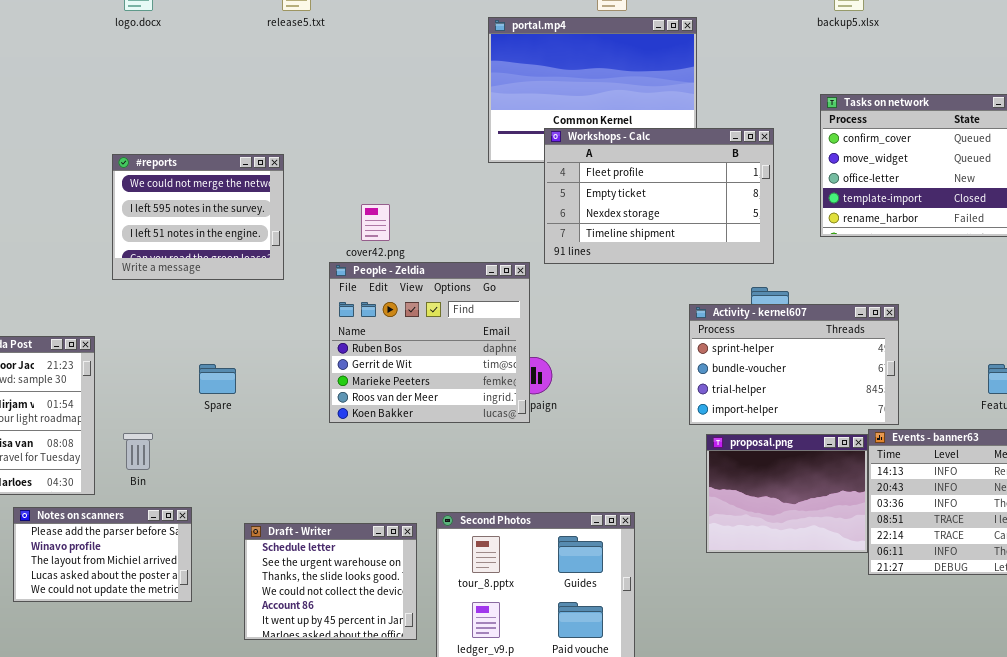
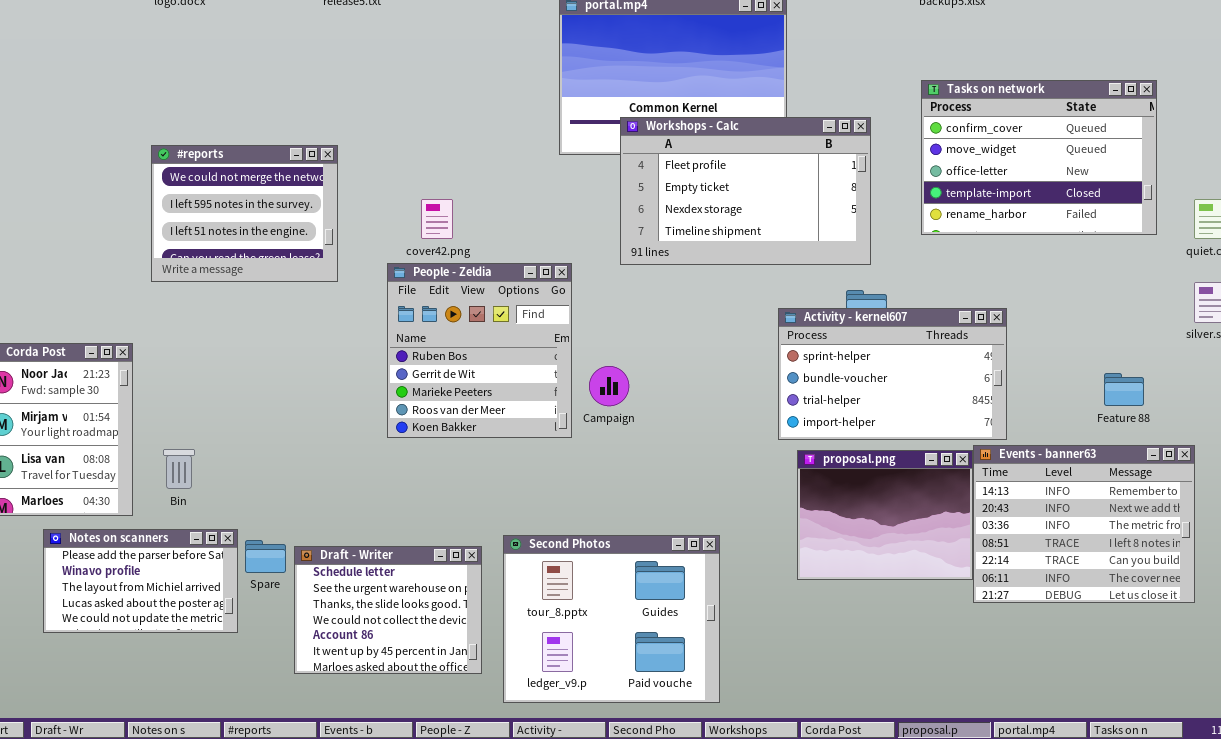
People - Zeldia: [329,262,530,423] -> [387,263,572,438], resized
Spare: [199,364,236,394] -> [245,540,286,573], moved

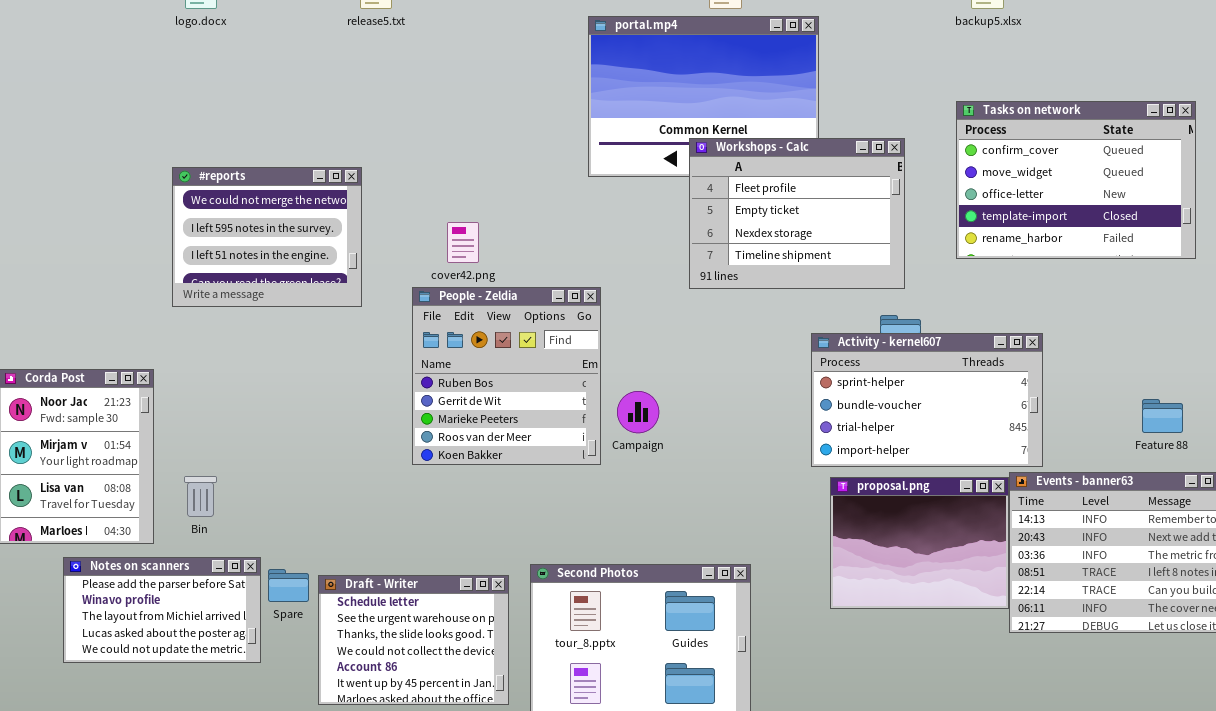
Workshops - Calc: [620,117,871,265] -> [689,138,905,289], resized

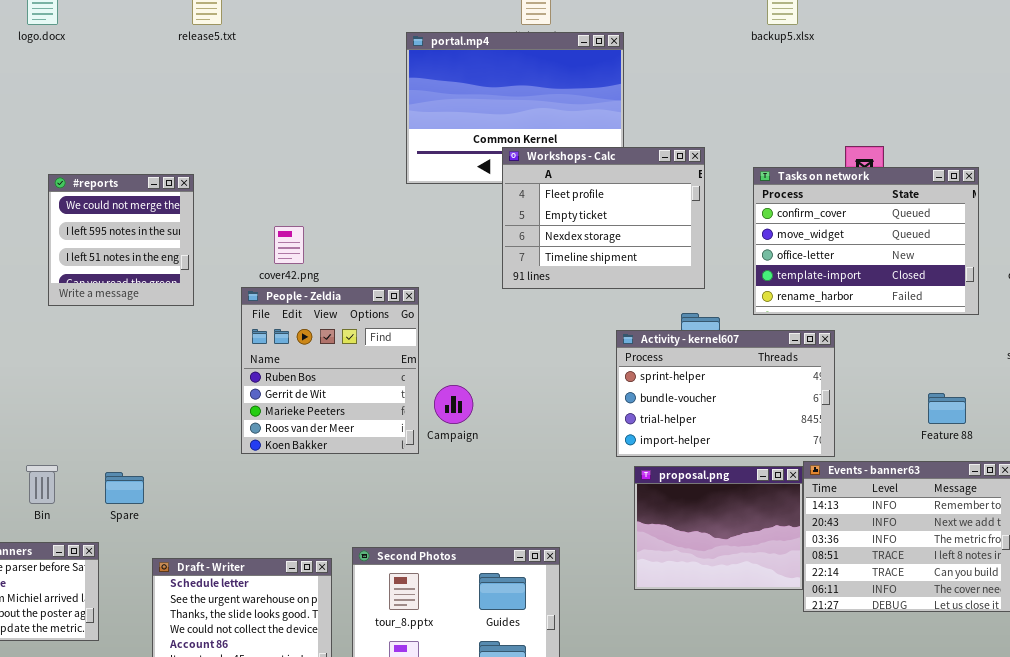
Tasks on network: [956,101,1196,259] -> [753,167,979,315], moved
#reports: [172,167,362,307] -> [48,174,194,306], resized
Spare: [268,569,309,602] -> [105,472,144,504], moved

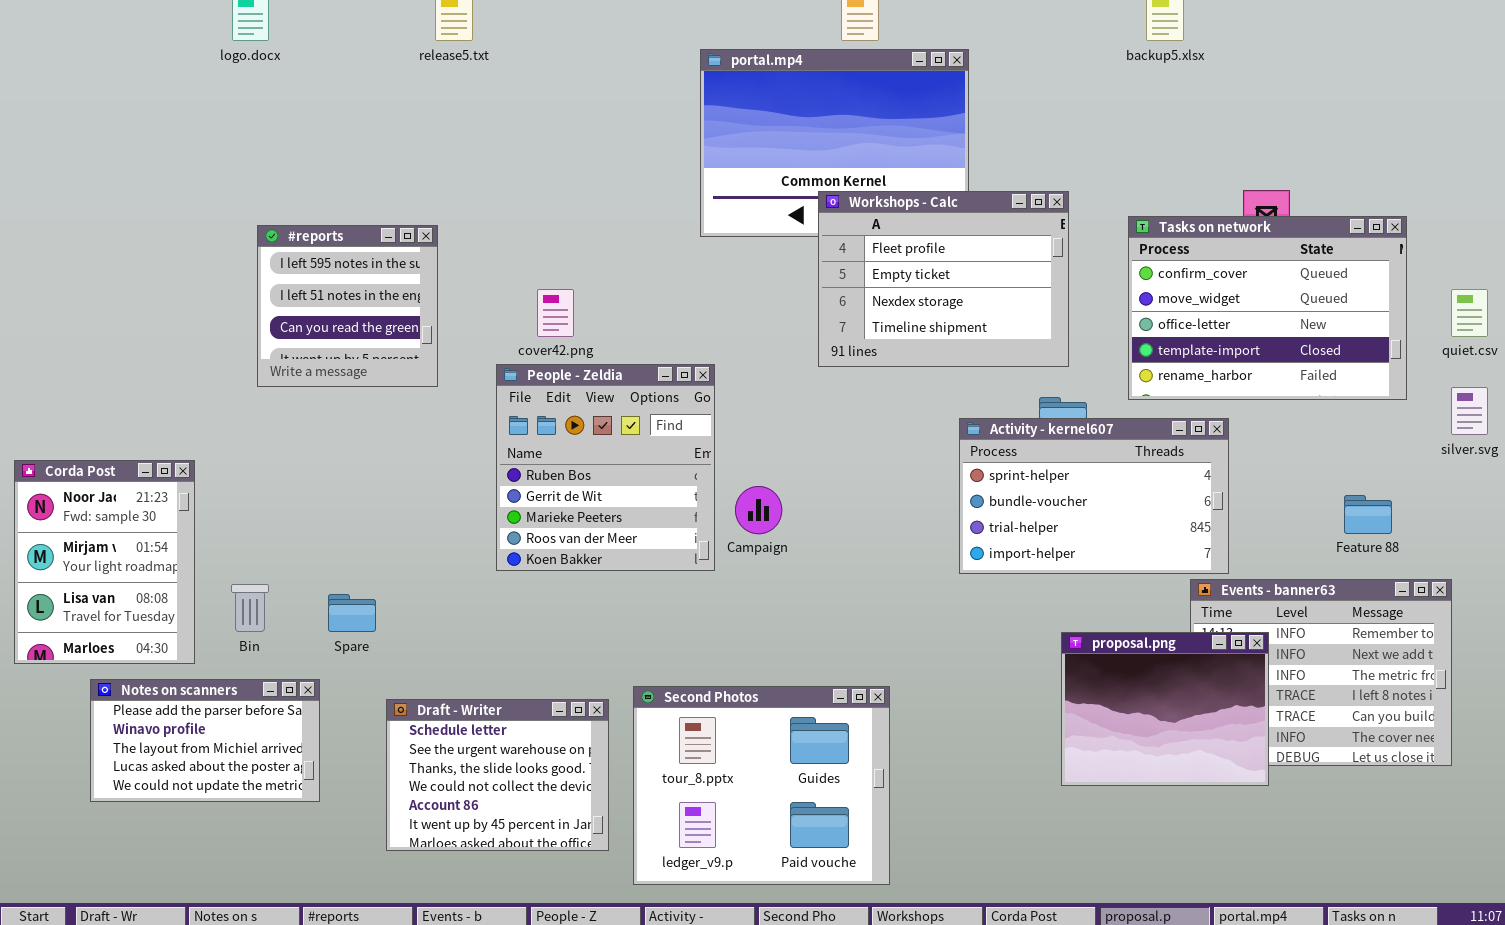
#reports: [48,174,194,306] -> [257,225,438,387], scrolled down 1 row
proposal.png: [634,466,803,590] -> [1061,632,1269,786], moved

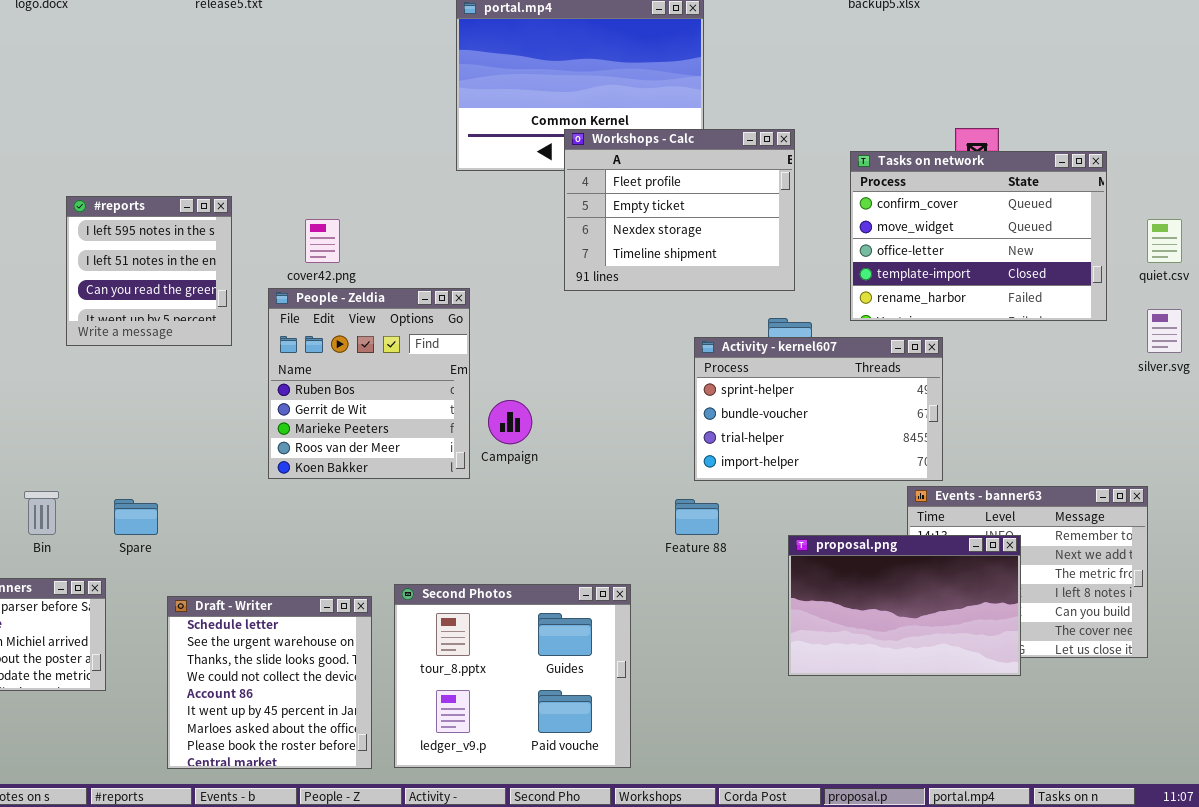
#reports: [257,225,438,387] -> [66,196,232,346], moved
Feature 88: [1344,495,1392,534] -> [675,499,719,535], moved
proposal.png: [1061,632,1269,786] -> [788,535,1021,676], resized
Draft - Writer: [386,699,609,851] -> [167,596,372,769], resized

